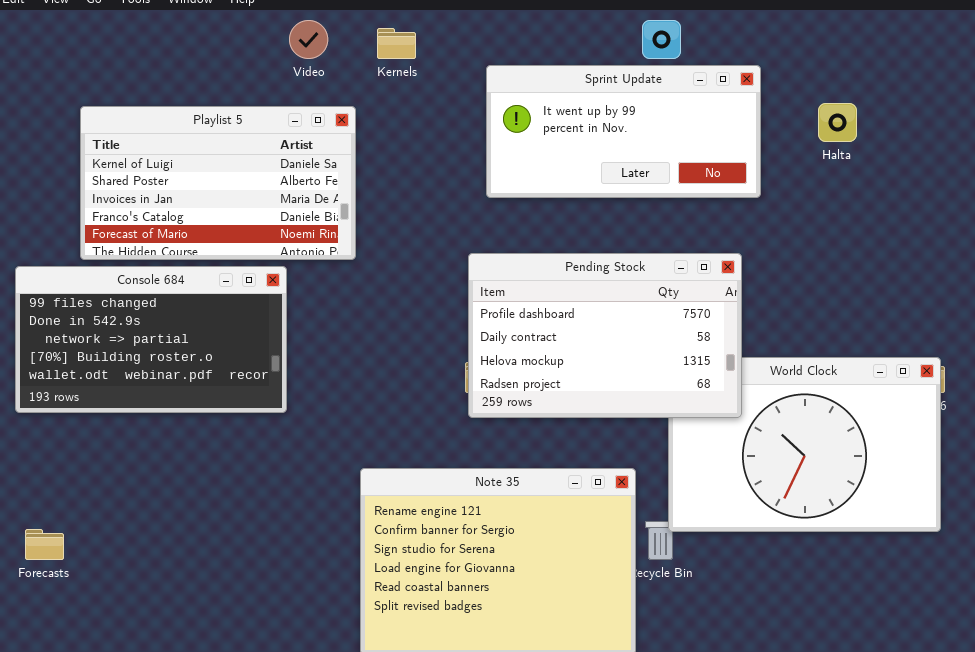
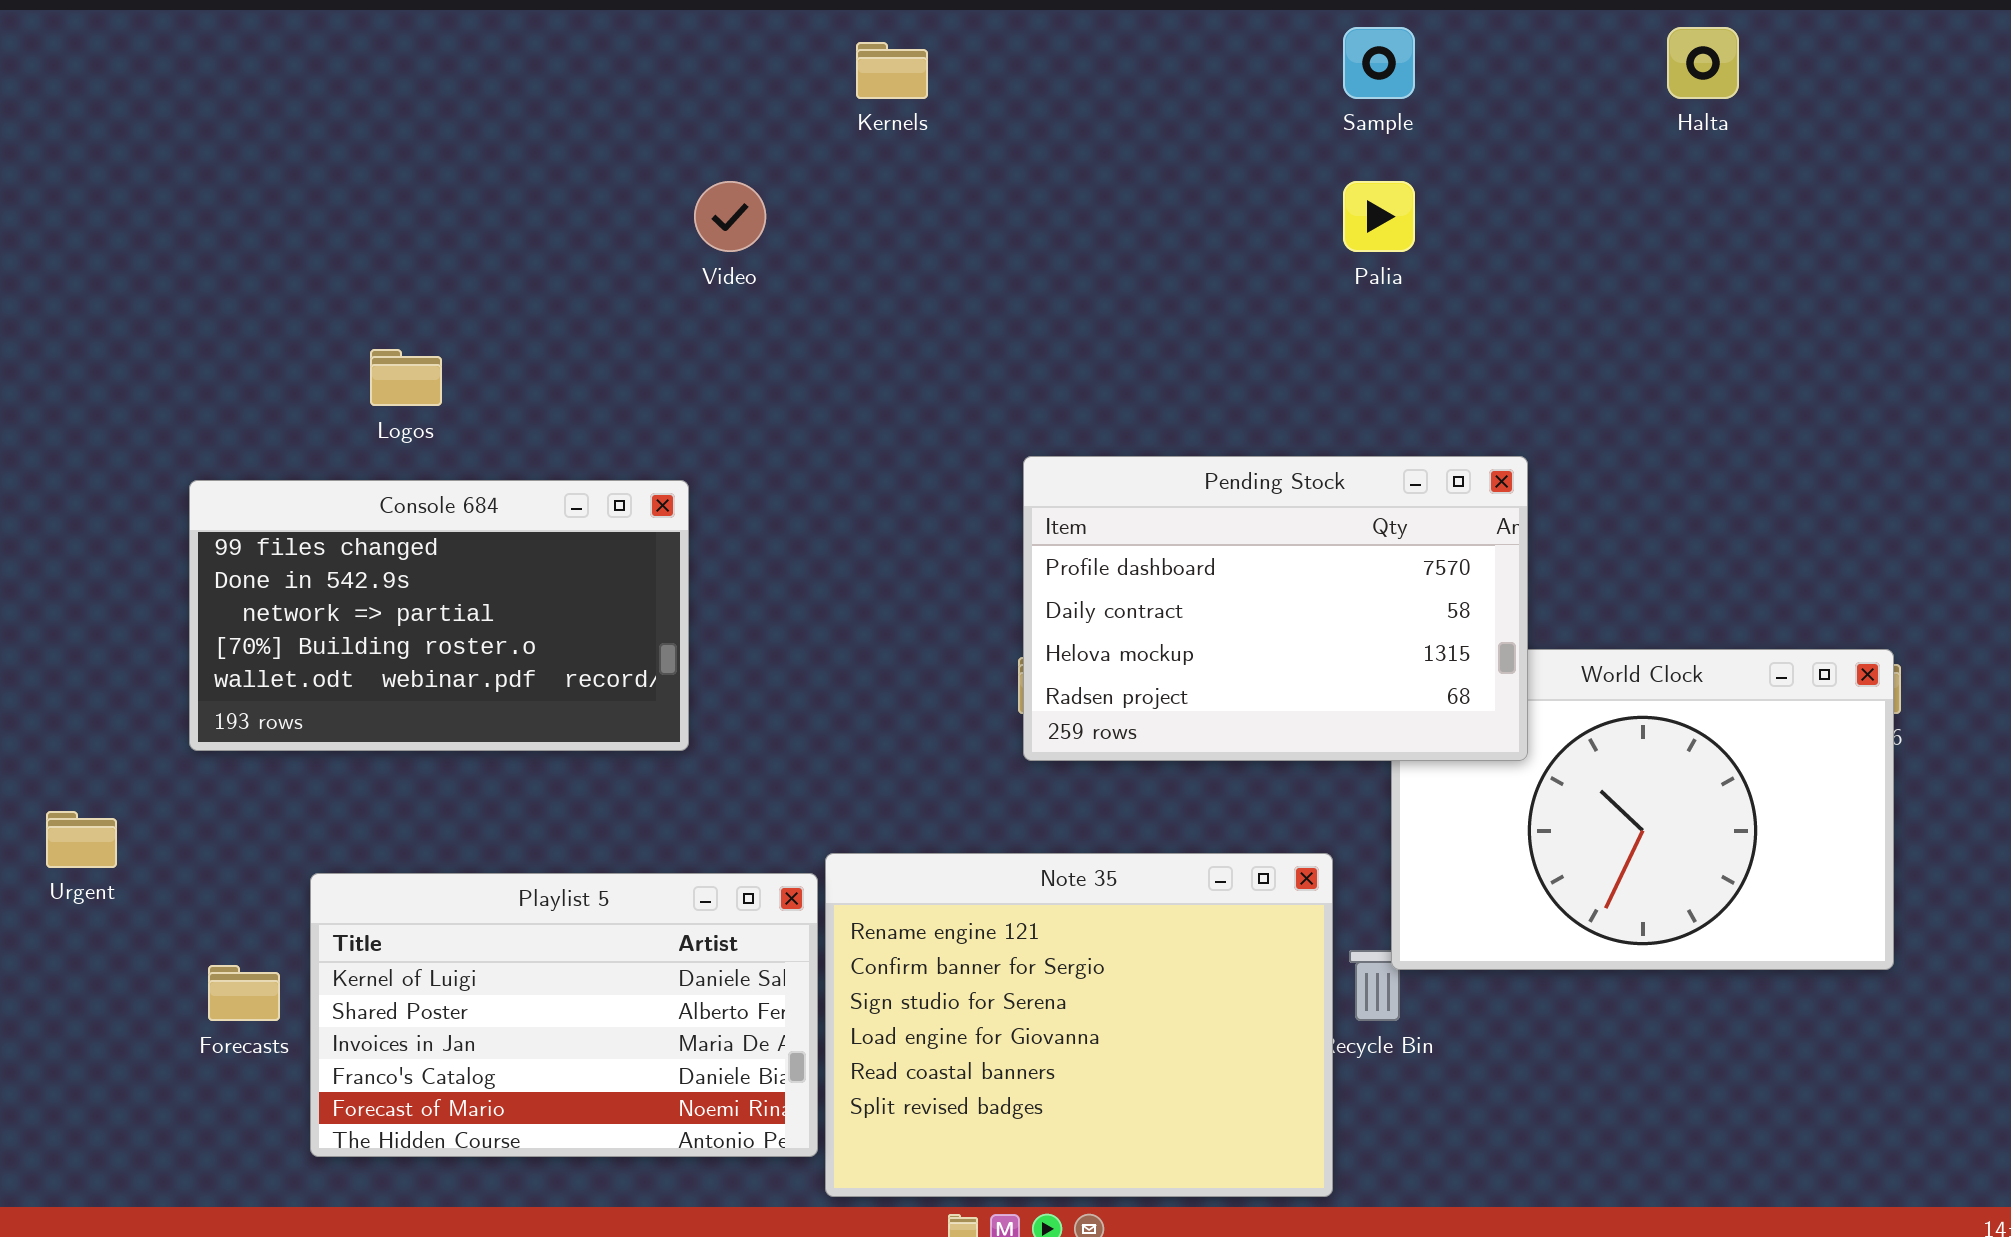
Video: [289,20,328,59] -> [694,181,766,252], moved
Sprint Update: [486,65,761,198] -> none, closed
Halta: [818,103,857,142] -> [1667,27,1739,99], moved
Playlist 5: [80,106,356,260] -> [310,873,818,1157], moved

